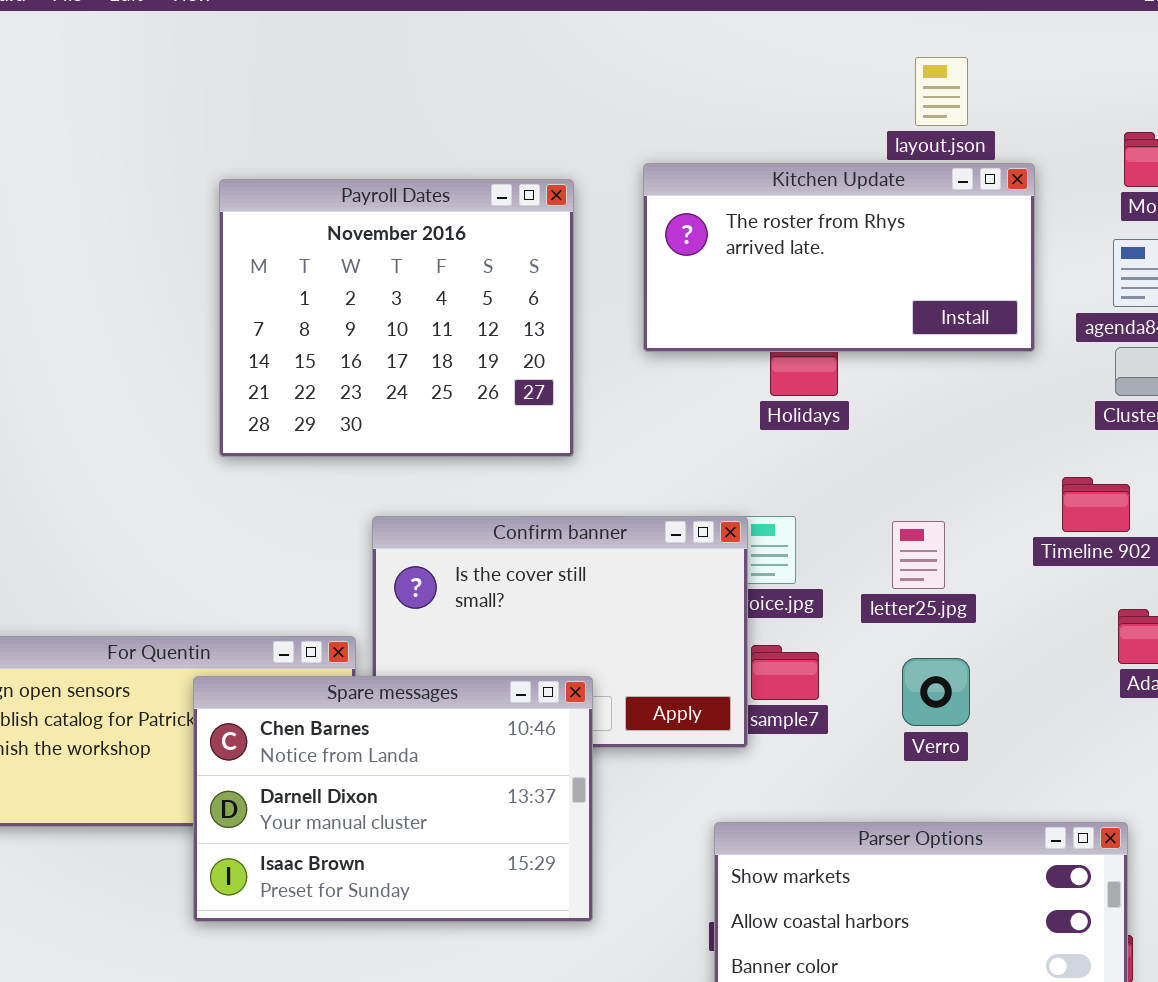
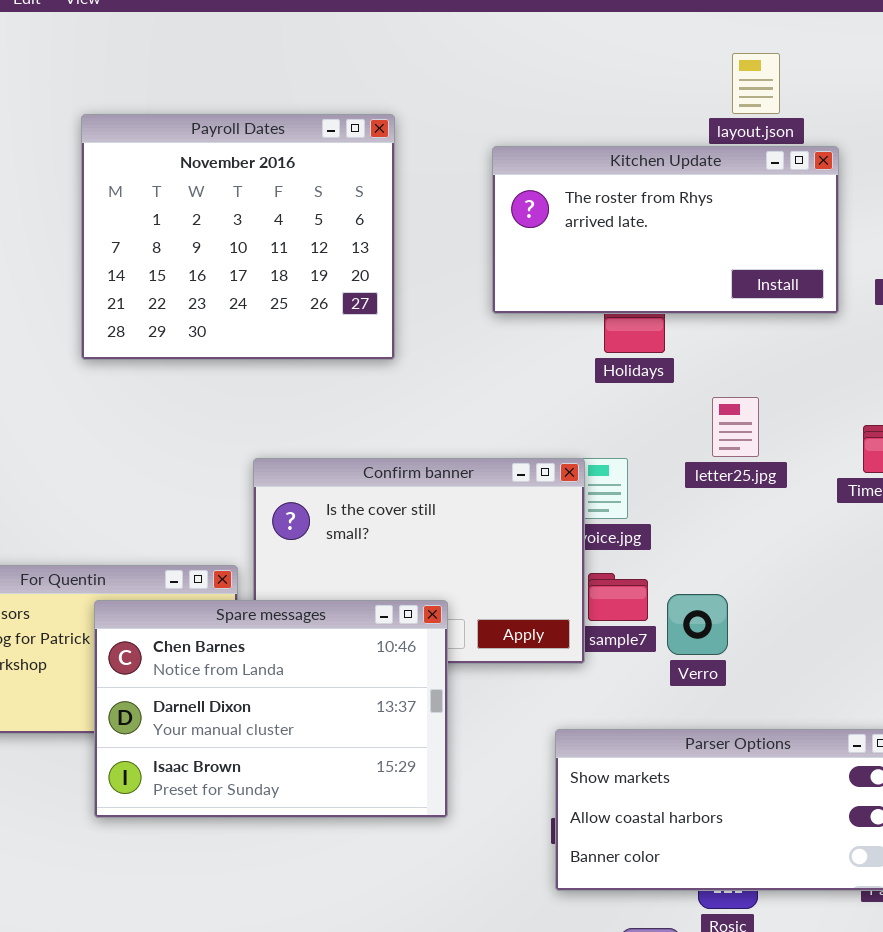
Payroll Dates: [219,179,574,457] -> [81,114,395,360], moved
letter25.jpg: [892,521,945,589] -> [712,397,759,457], moved
Verro: [902,658,970,726] -> [667,594,728,655], moved

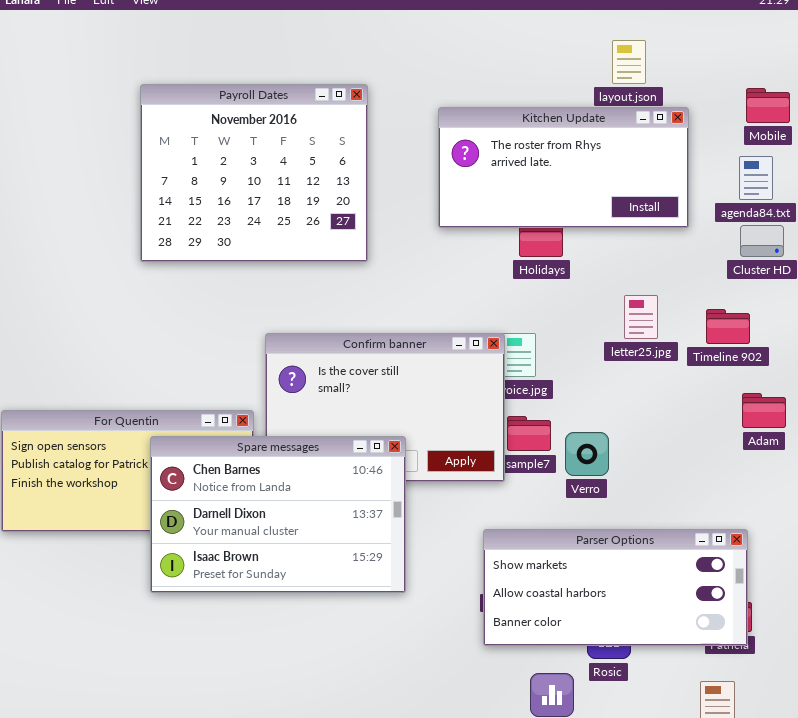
letter25.jpg: [712,397,759,457] -> [624,295,658,339], moved

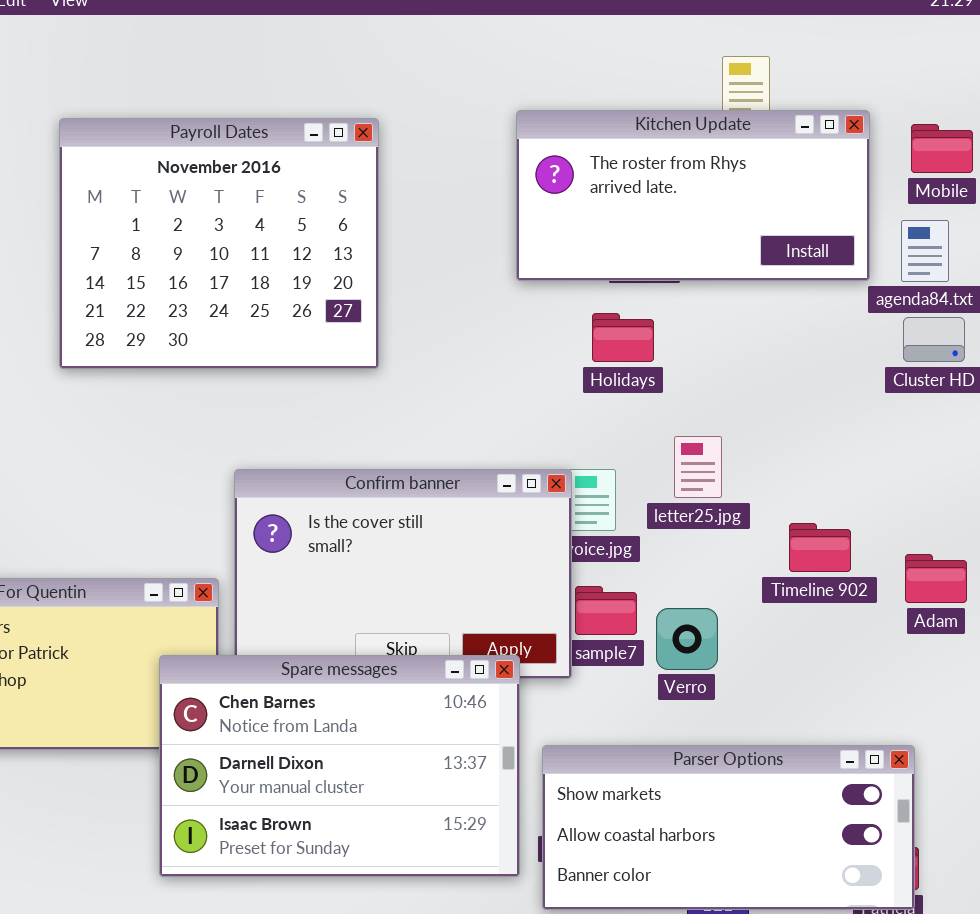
Kitchen Update: [438,107,689,228] -> [516,110,870,281], moved
letter25.jpg: [624,295,658,339] -> [674,436,722,498], moved
Timeline 902: [706,309,750,344] -> [789,523,851,572], moved
Spare messages: [150,436,406,593] -> [159,655,520,877], moved

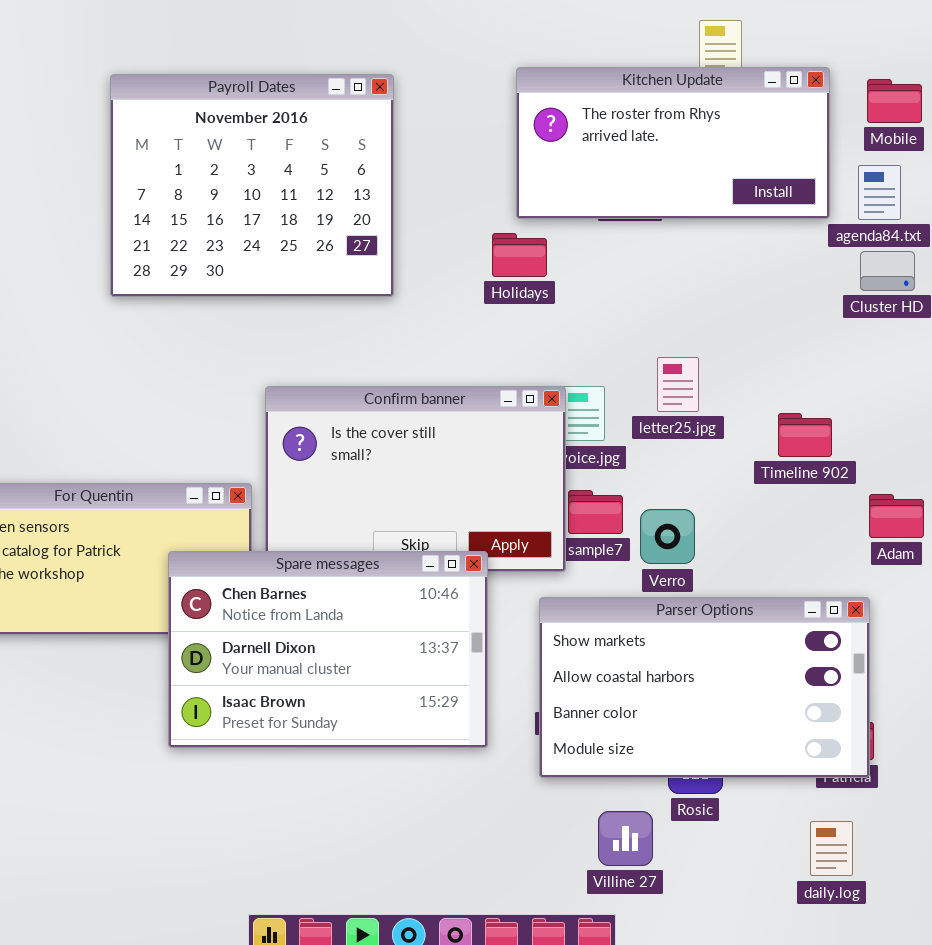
Holidays: [592,313,654,362] -> [492,233,547,277], moved
Timeline 902: [789,523,851,572] -> [778,413,832,457], moved
Adam: [905,554,967,603] -> [869,494,924,538], moved
Spare messages: [159,655,520,877] -> [168,551,488,748], moved
Parser Options: [542,745,915,910] -> [539,597,870,778], resized

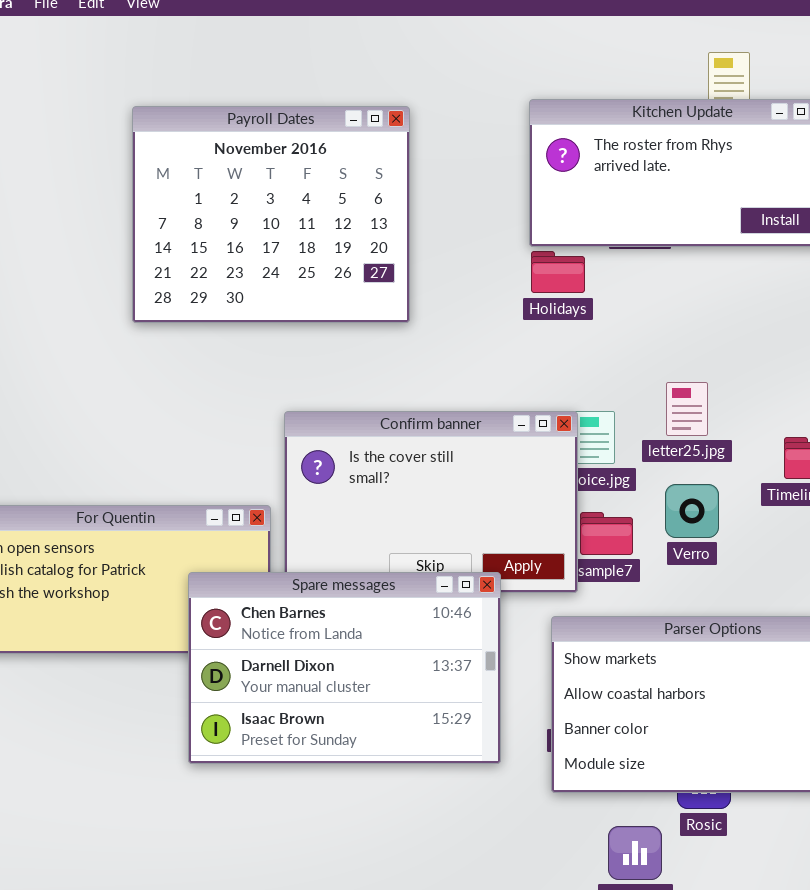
Holidays: [492,233,547,277] -> [531,251,585,293], moved
Verro: [640,509,695,564] -> [665,484,719,538], moved

